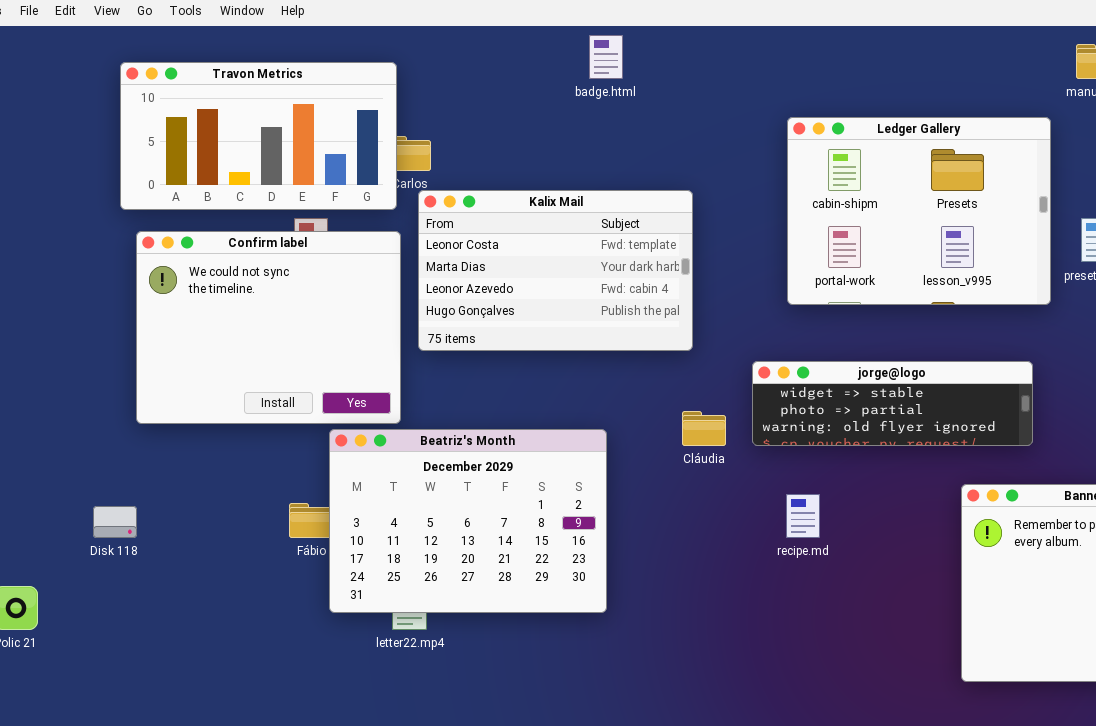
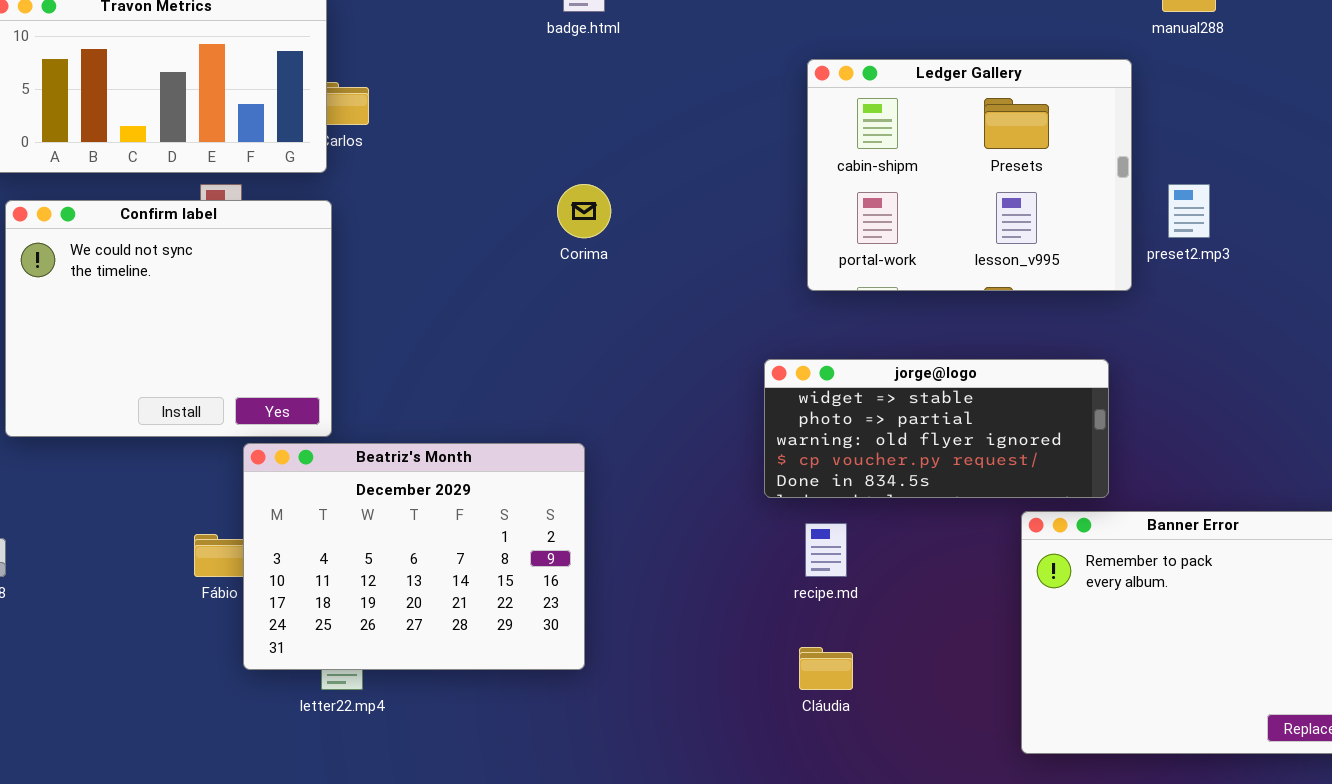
Kalix Mail: [418,190,693,351] -> none, closed
jorge@logo: [752,361,1033,446] -> [764,359,1109,498], resized
Cláudia: [682,411,726,446] -> [799,647,853,690], moved

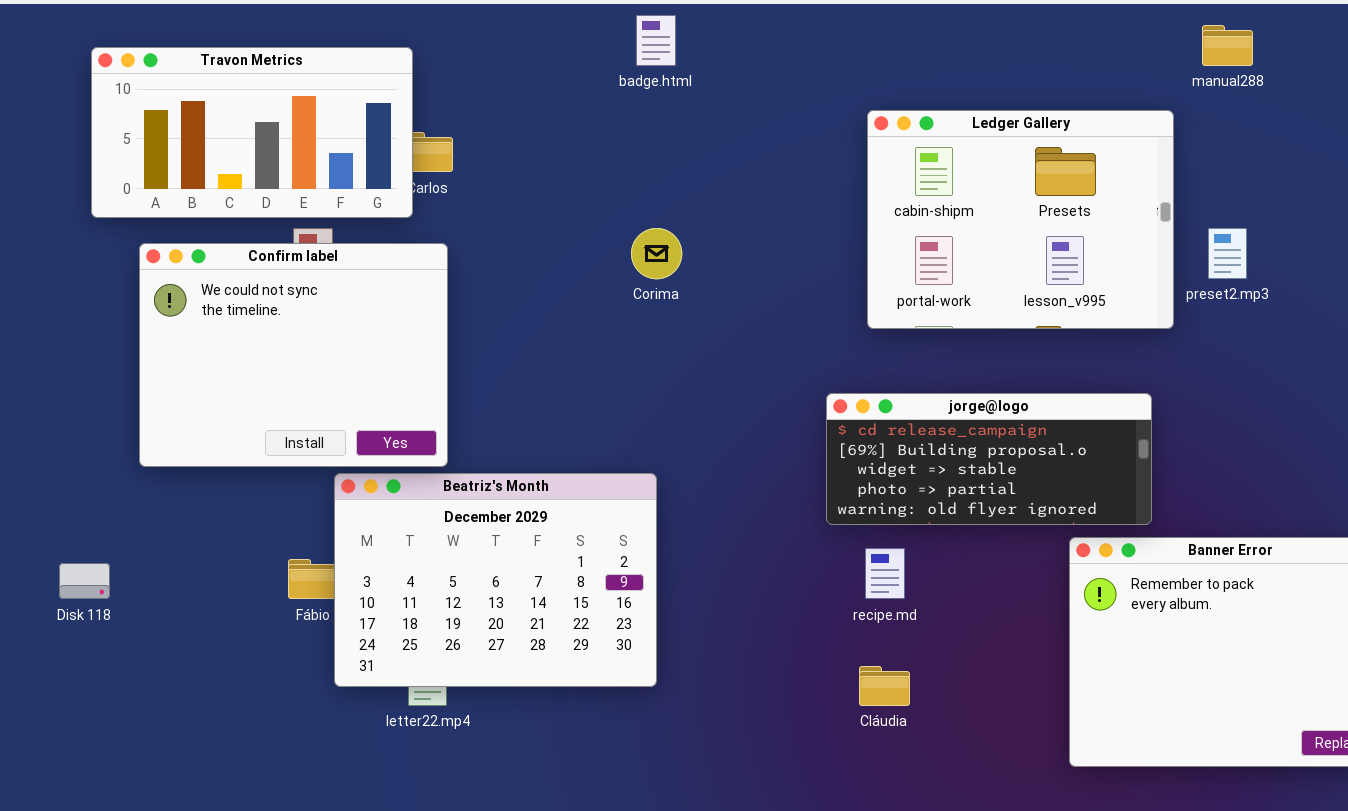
Confirm label: [5,200,332,437] -> [139,243,448,467], moved
jorge@logo: [764,359,1109,498] -> [826,393,1152,525], scrolled up 2 rows

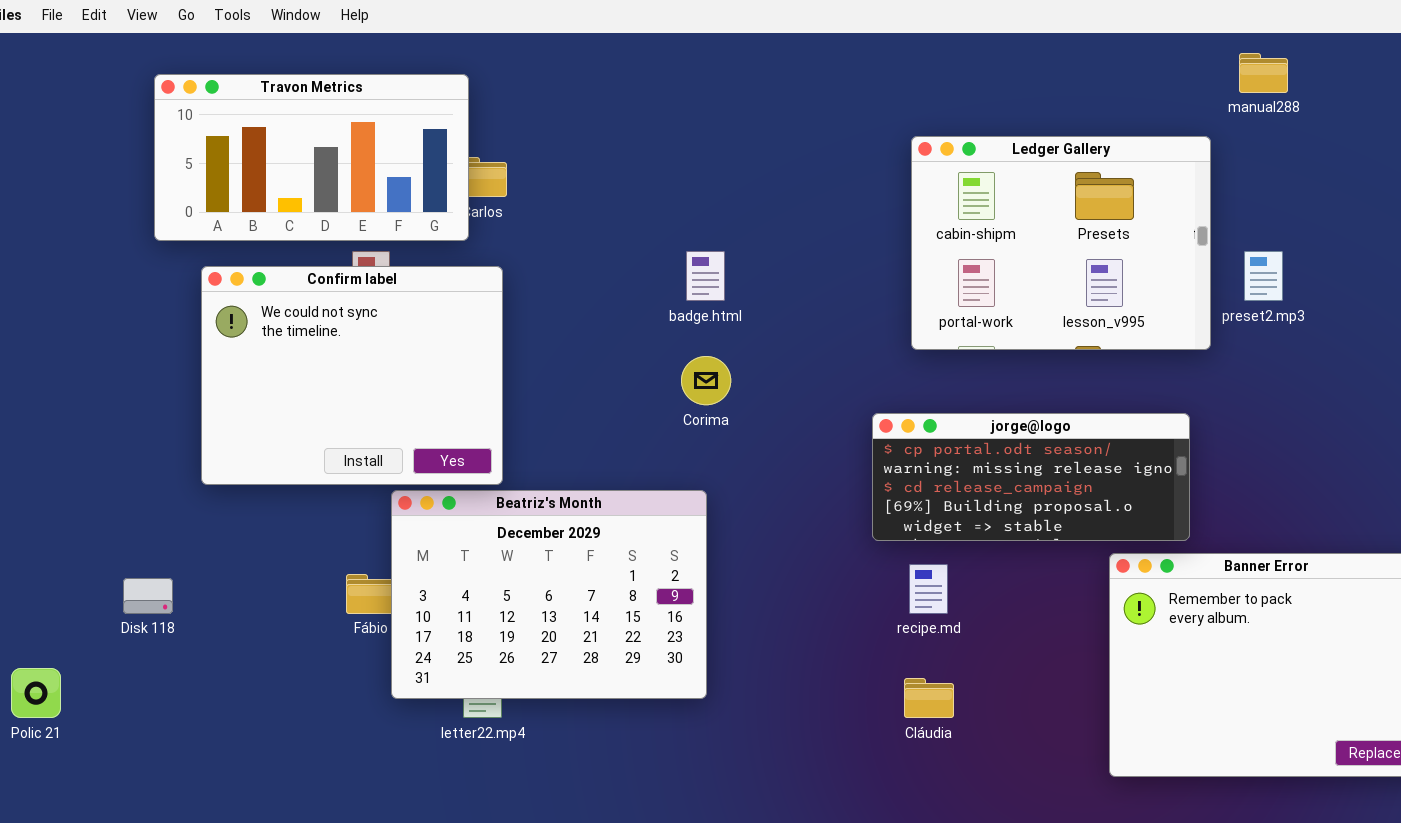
badge.html: [636,15,676,66] -> [686,251,725,301], moved
Corima: [631,228,682,279] -> [681,356,731,405], moved
jorge@logo: [826,393,1152,525] -> [872,413,1190,541], scrolled up 2 rows

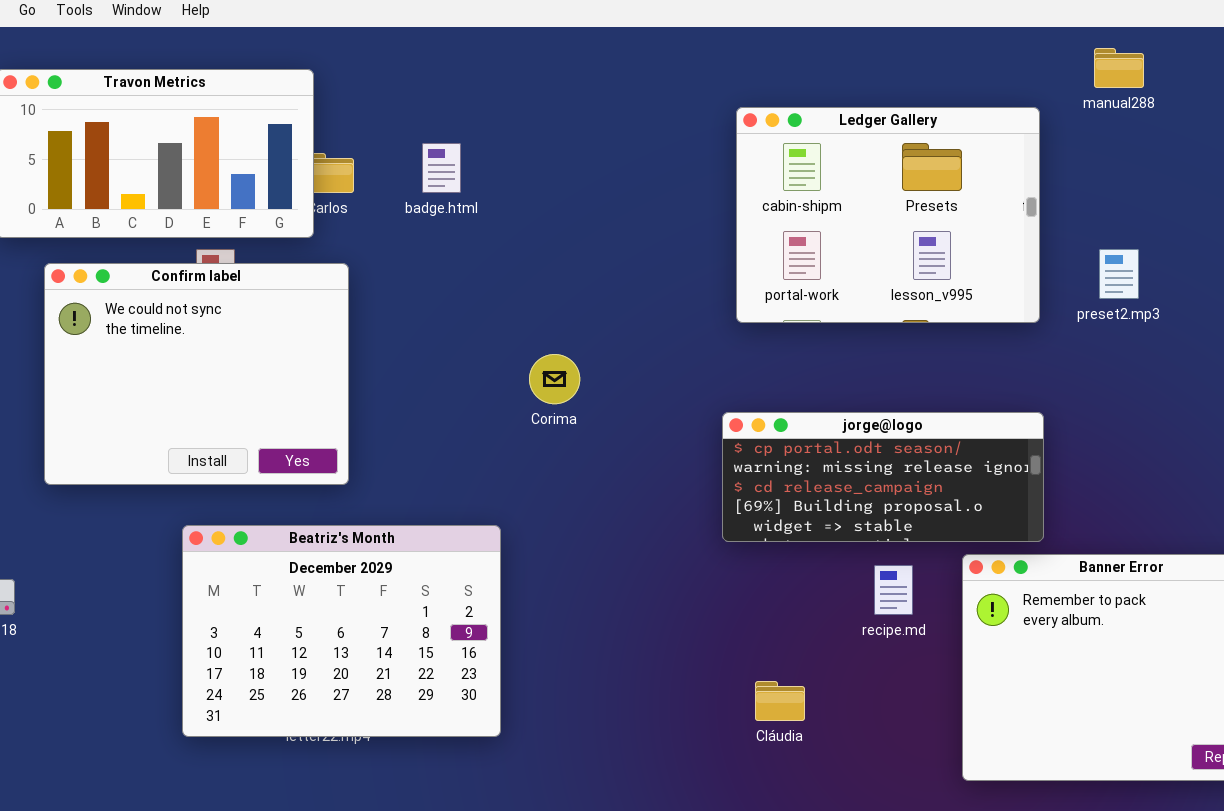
Ledger Gallery: [911,136,1211,350] -> [736,107,1040,323], moved
badge.html: [686,251,725,301] -> [422,143,461,193], moved
Beatriz's Month: [391,490,707,699] -> [182,525,501,737], moved
recipe.md: [909,564,948,614] -> [874,565,913,615], moved

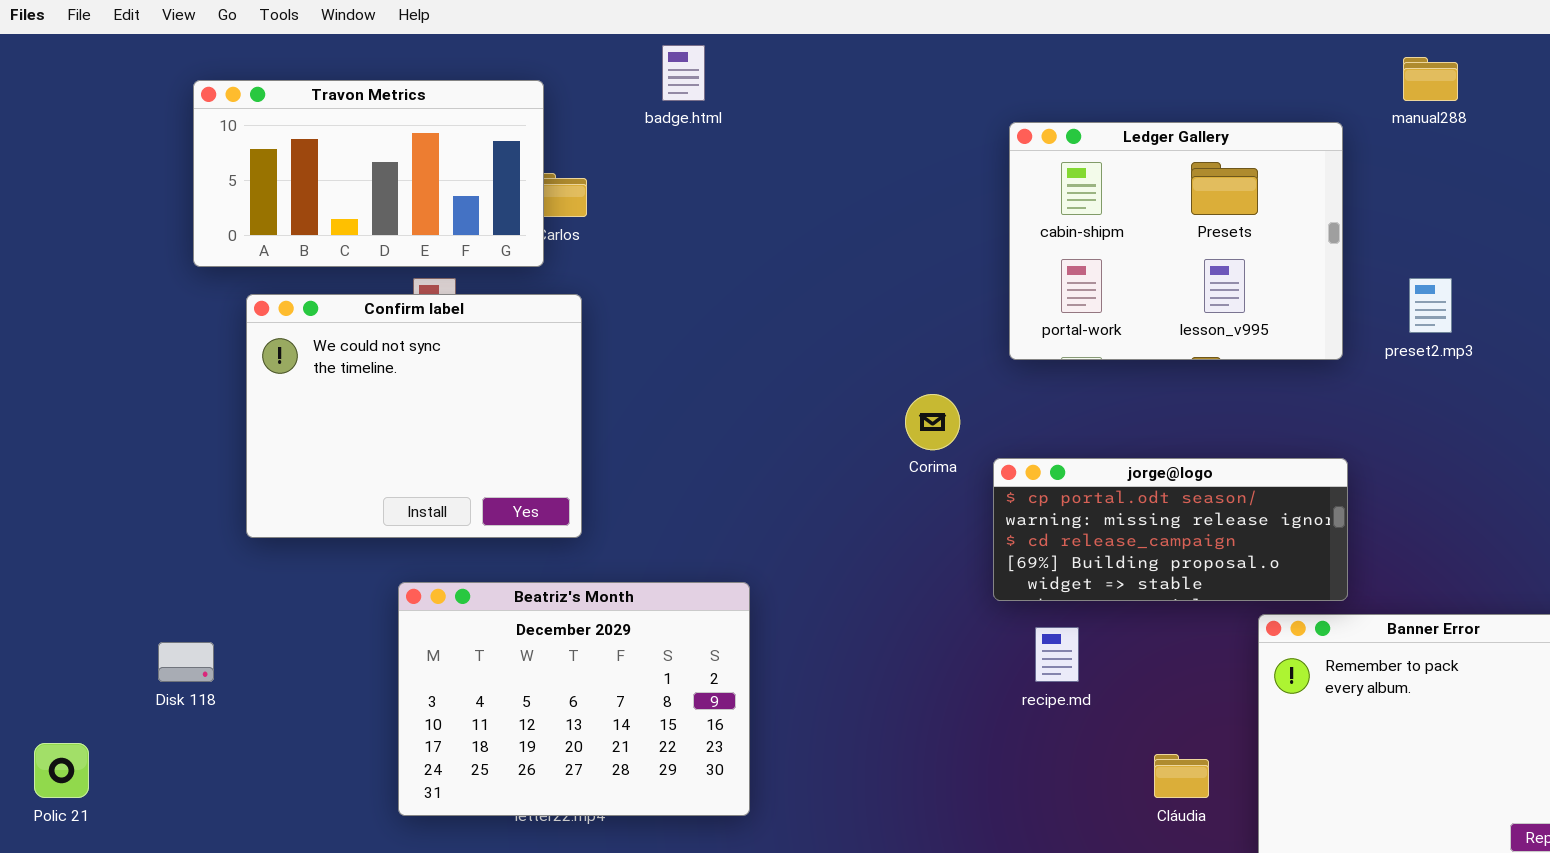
badge.html: [422,143,461,193] -> [662,45,705,101], moved
Corima: [529,354,580,404] -> [905,394,960,450], moved
recipe.md: [874,565,913,615] -> [1035,627,1079,682], moved
Cláudia: [755,681,805,721] -> [1154,754,1209,798], moved

